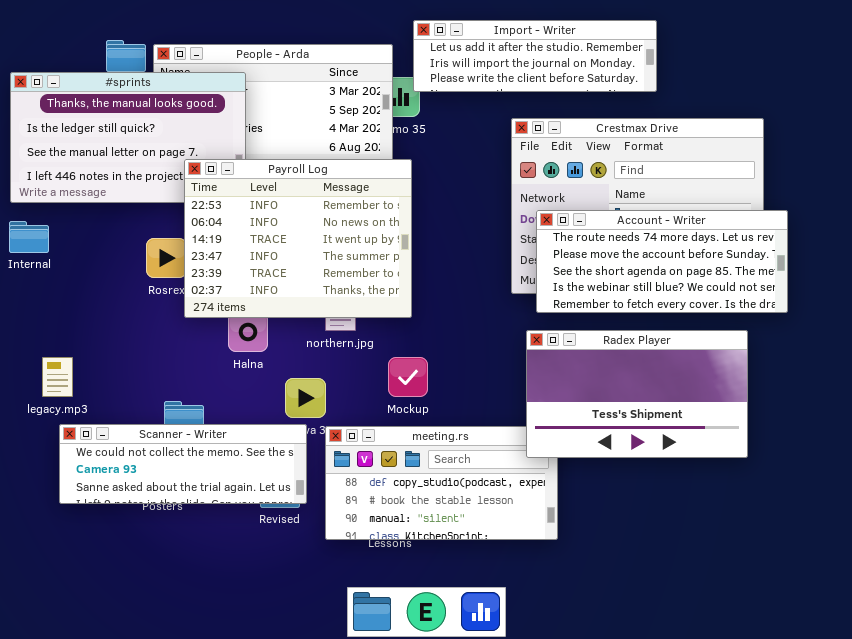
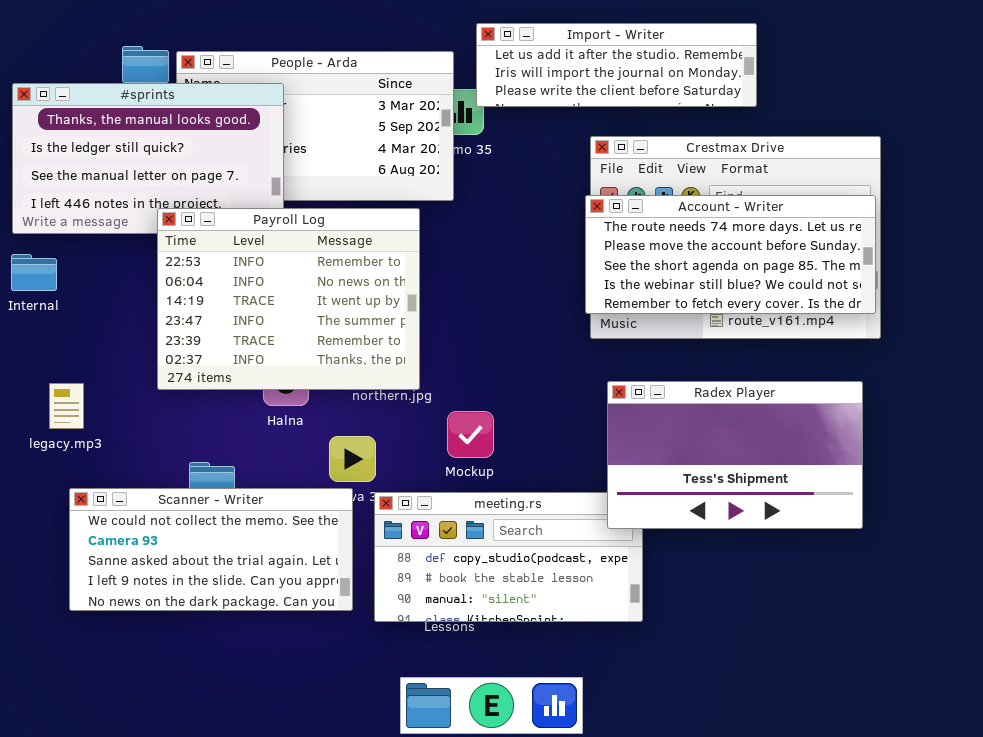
Payroll Log: [184,159,412,318] -> [157,208,420,390], moved
Account - Writer: [536,210,788,313] -> [585,195,876,314], moved
legacy.mp3: [42,357,73,397] -> [49,383,84,429], moved
Scanner - Writer: [59,424,307,504] -> [69,488,353,611], resized

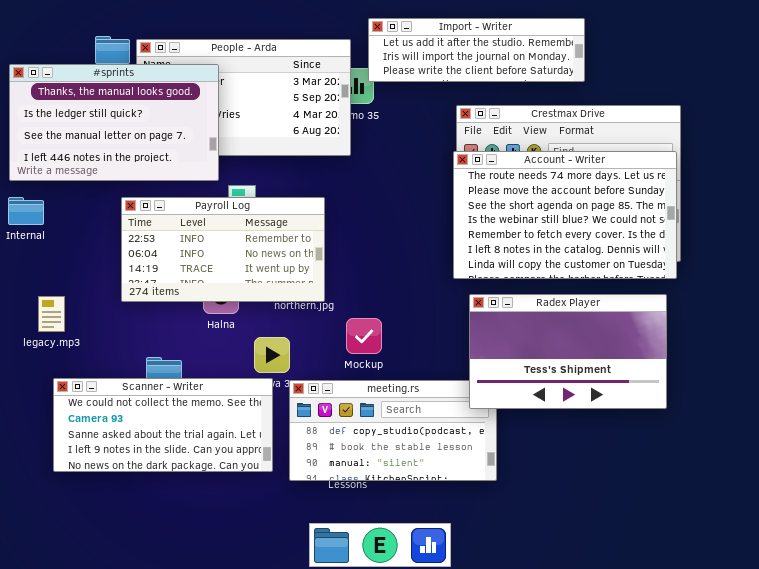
Account - Writer: [585,195,876,314] -> [453,151,677,279], resized
Payroll Log: [157,208,420,390] -> [121,197,325,302], resized

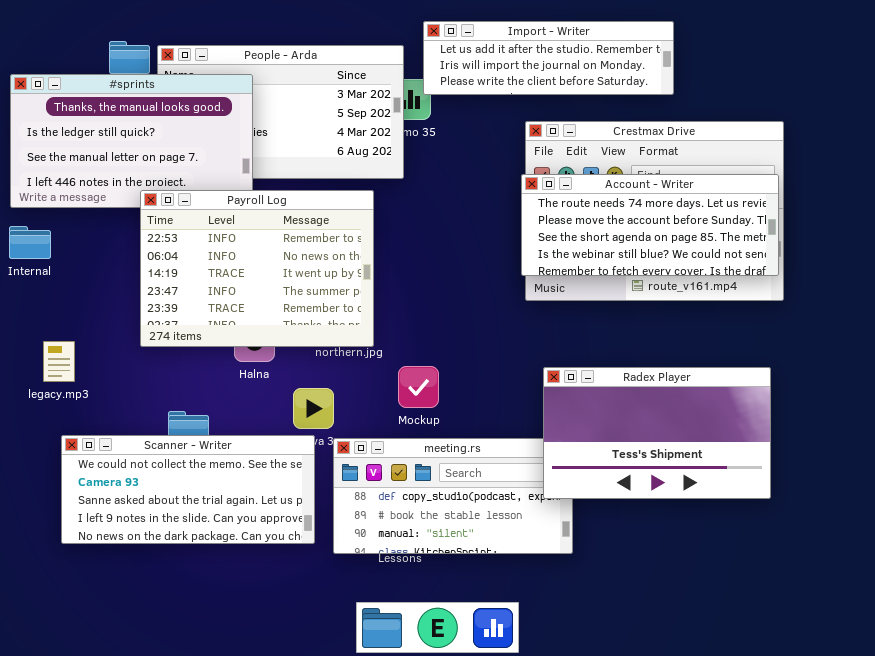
Account - Writer: [453,151,677,279] -> [521,174,779,276], resized
Payroll Log: [121,197,325,302] -> [140,190,374,347], resized
Radex Player: [469,294,667,409] -> [543,367,771,499], moved

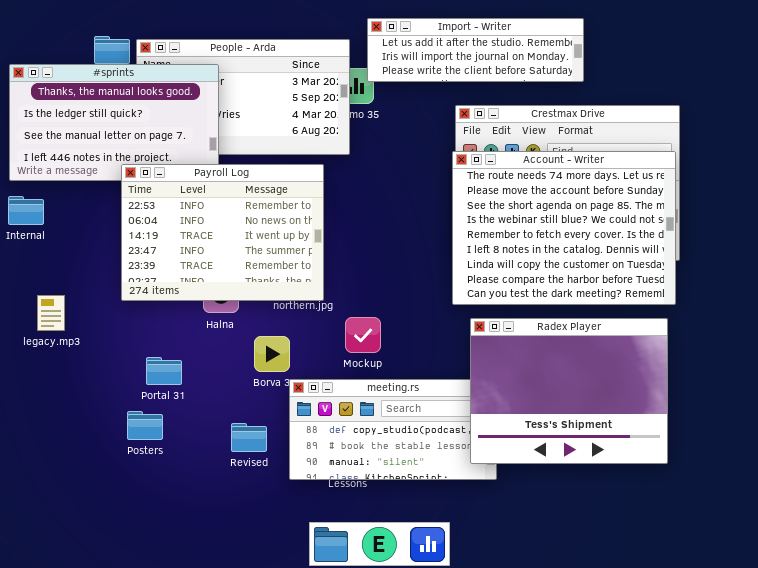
Account - Writer: [521,174,779,276] -> [452,151,676,305], resized
Radex Player: [543,367,771,499] -> [470,318,668,464], resized
Scanner - Writer: [61,435,315,544] -> none, closed

